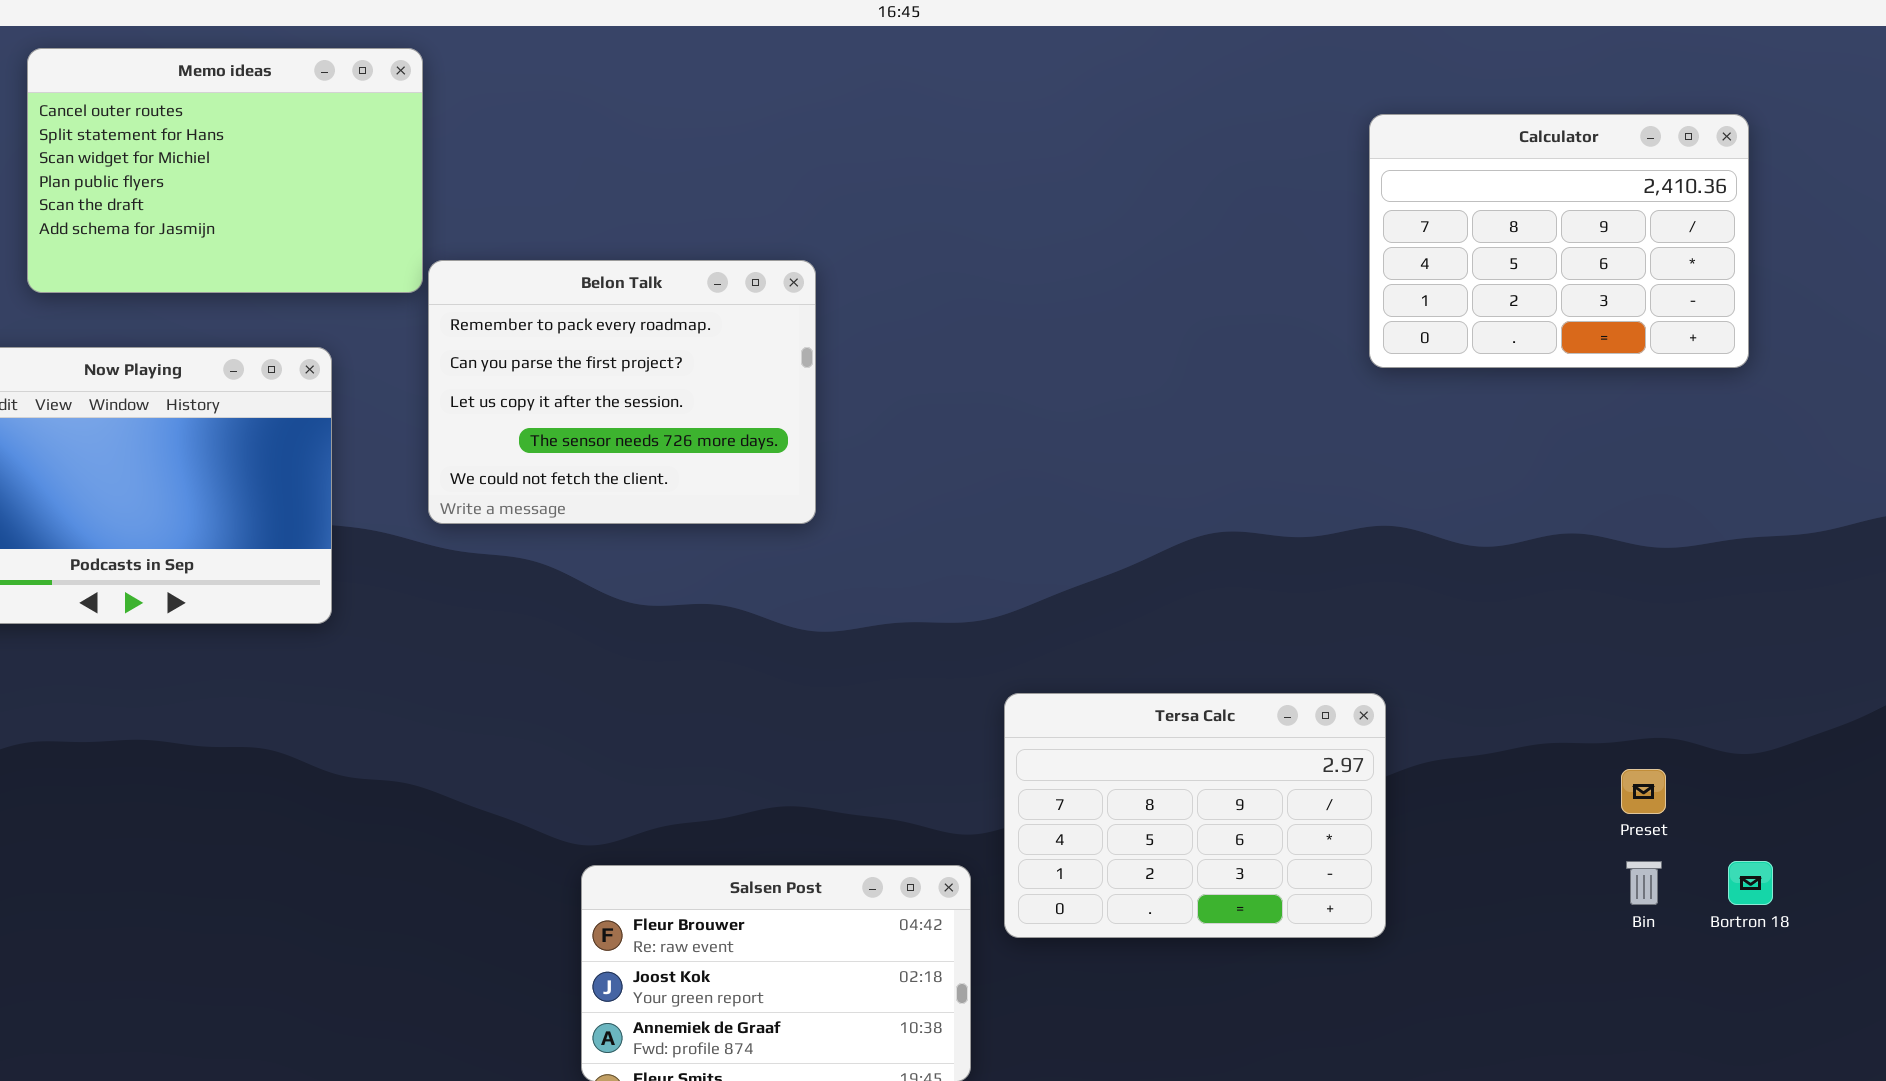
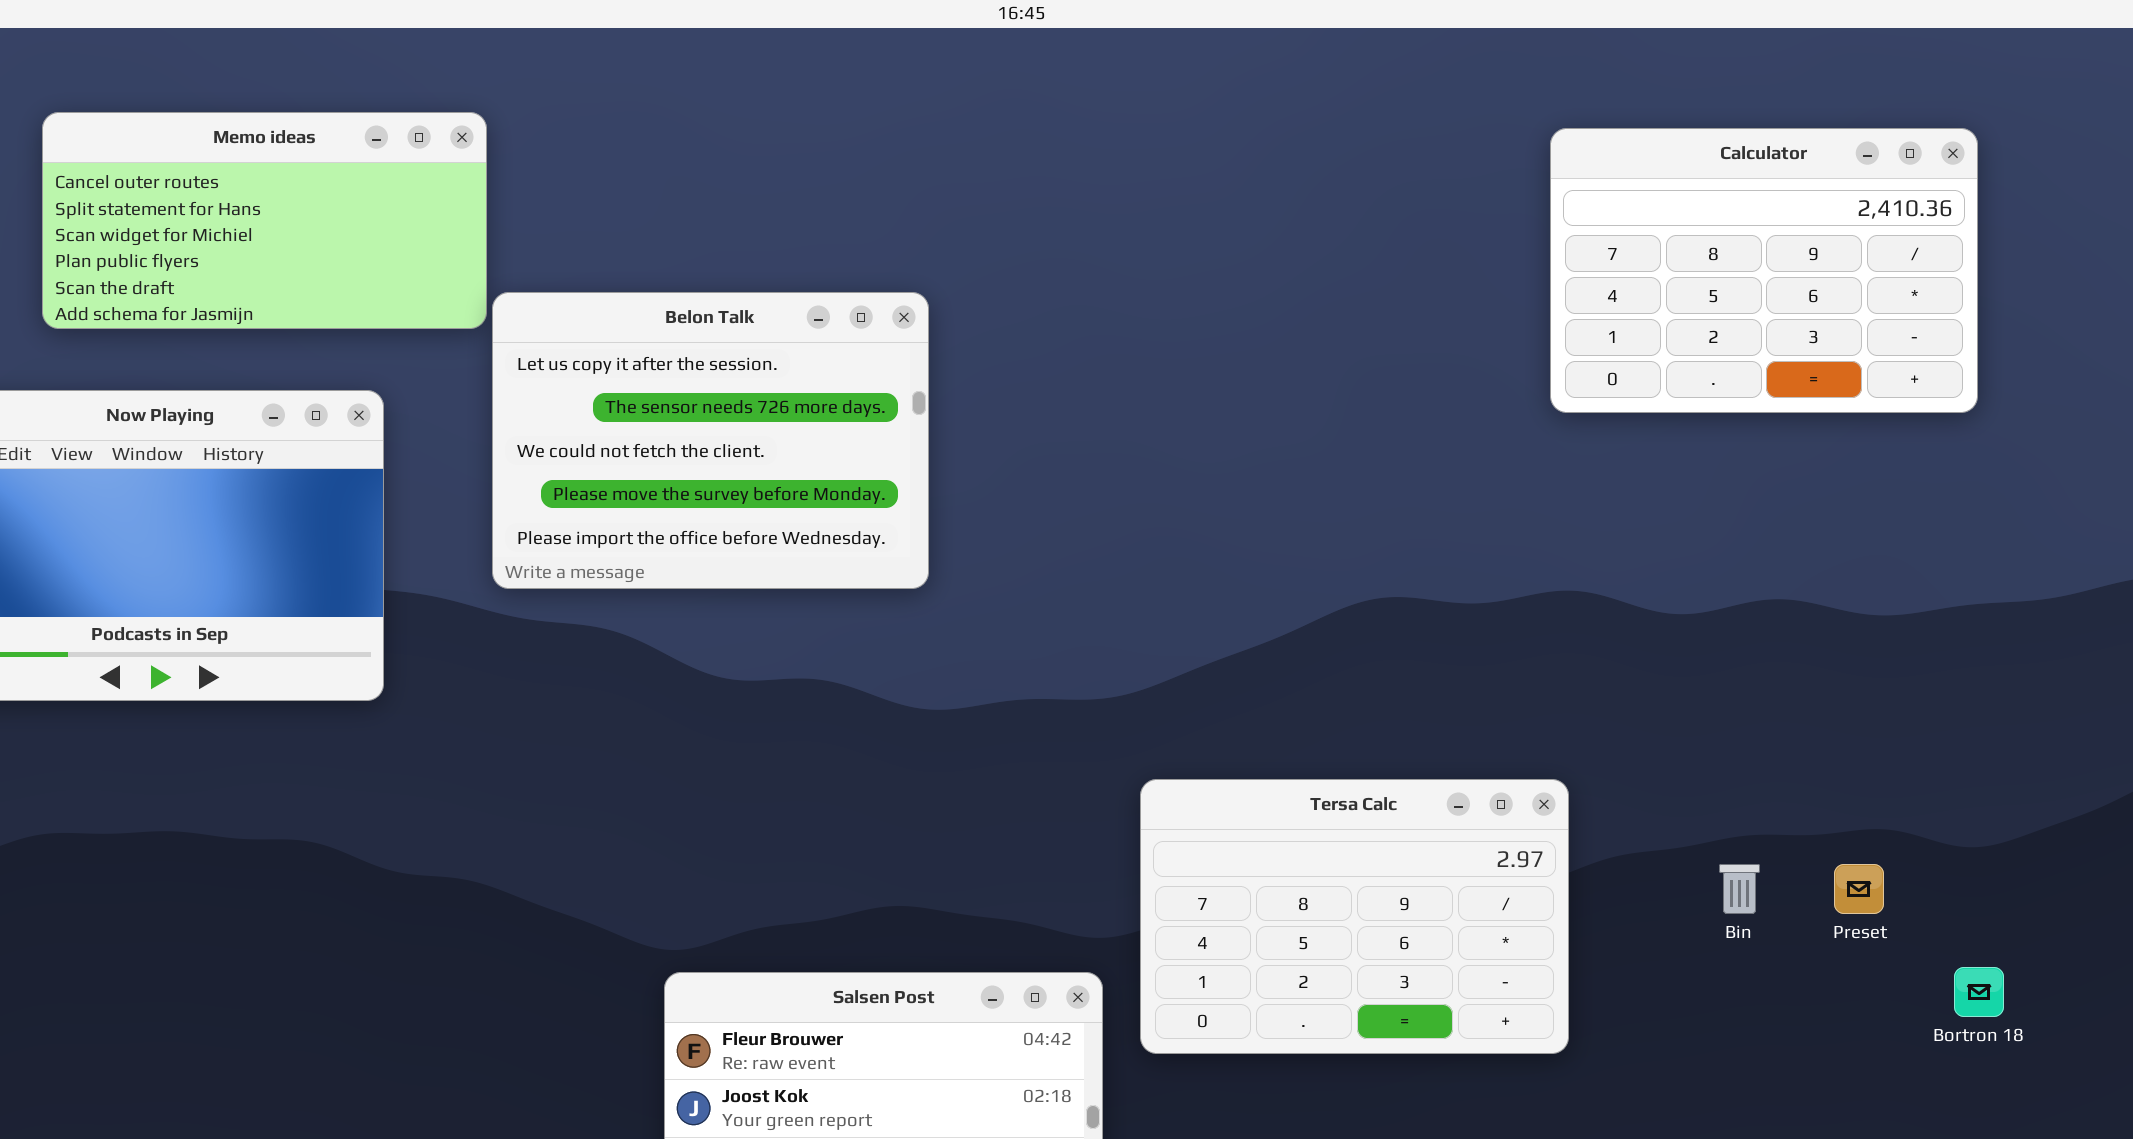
Memo ideas: [27,48,423,293] -> [42,112,487,329], resized
Belon Talk: [428,260,816,524] -> [492,292,929,589], scrolled down 2 rows
Bin: [1626,861,1662,905] -> [1719,864,1760,914], moved

